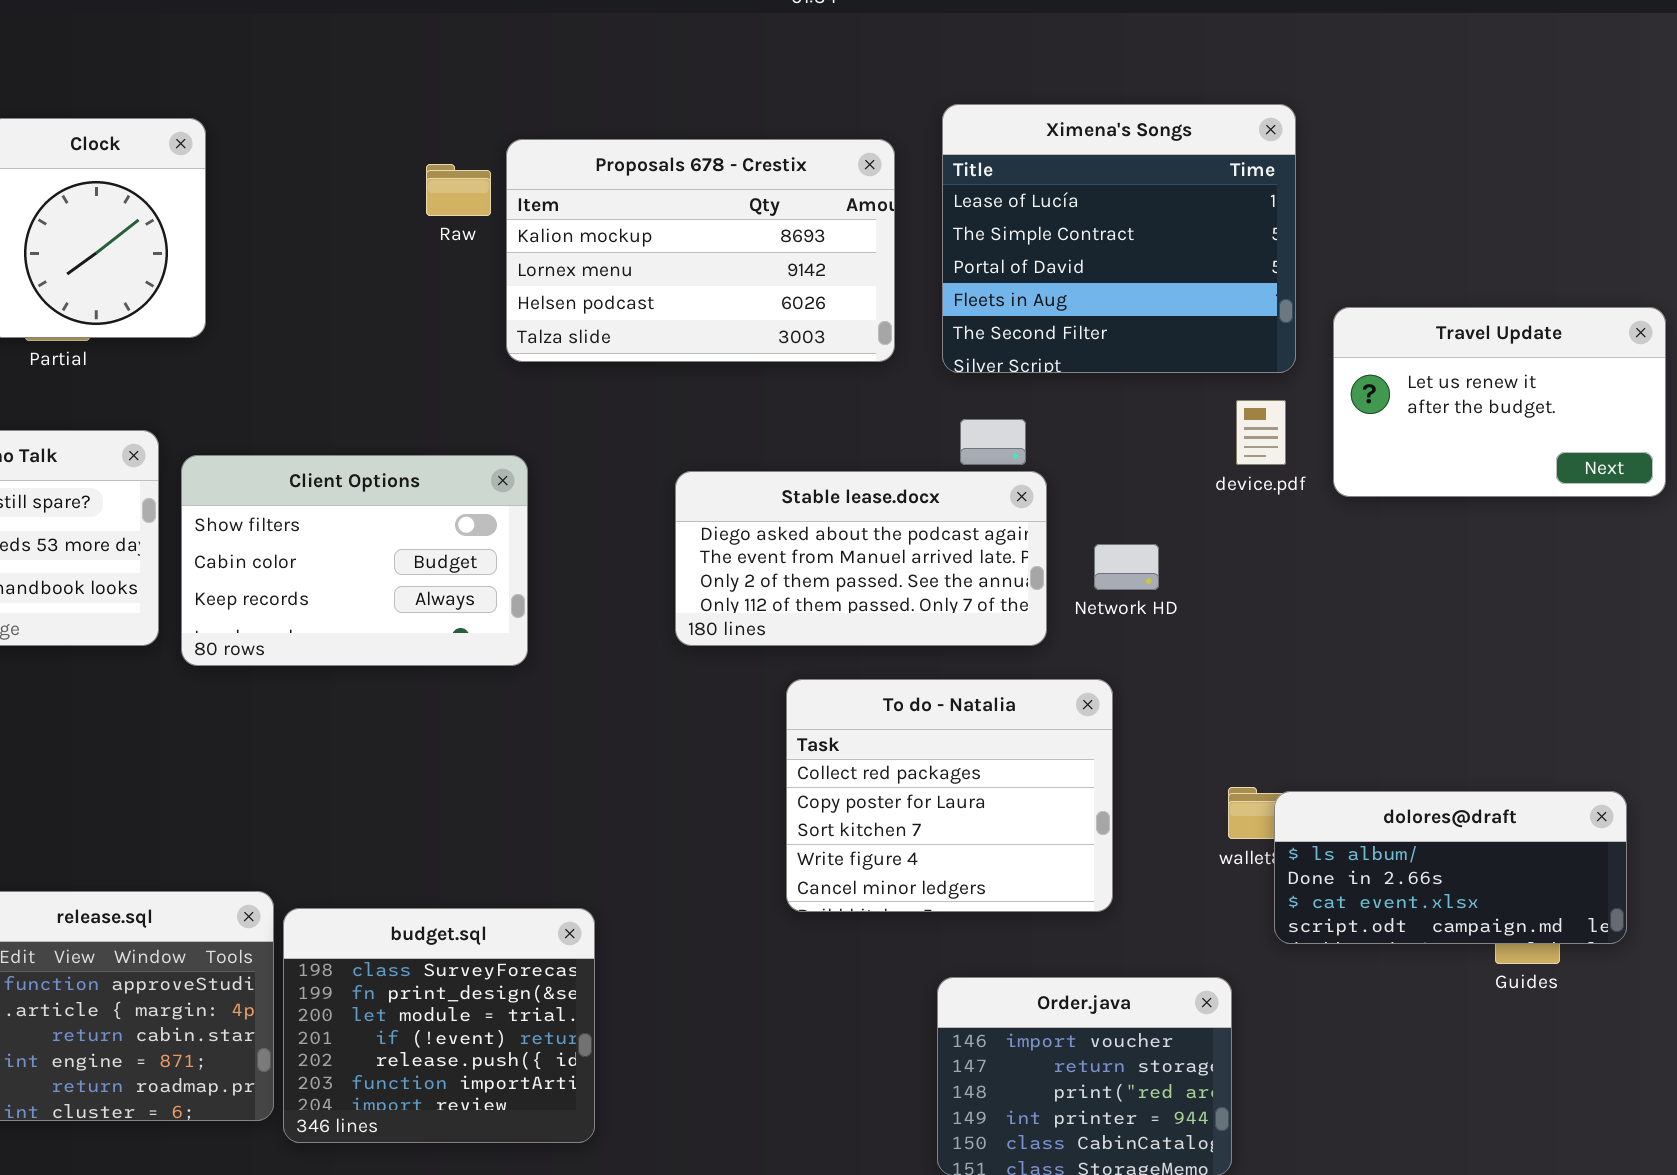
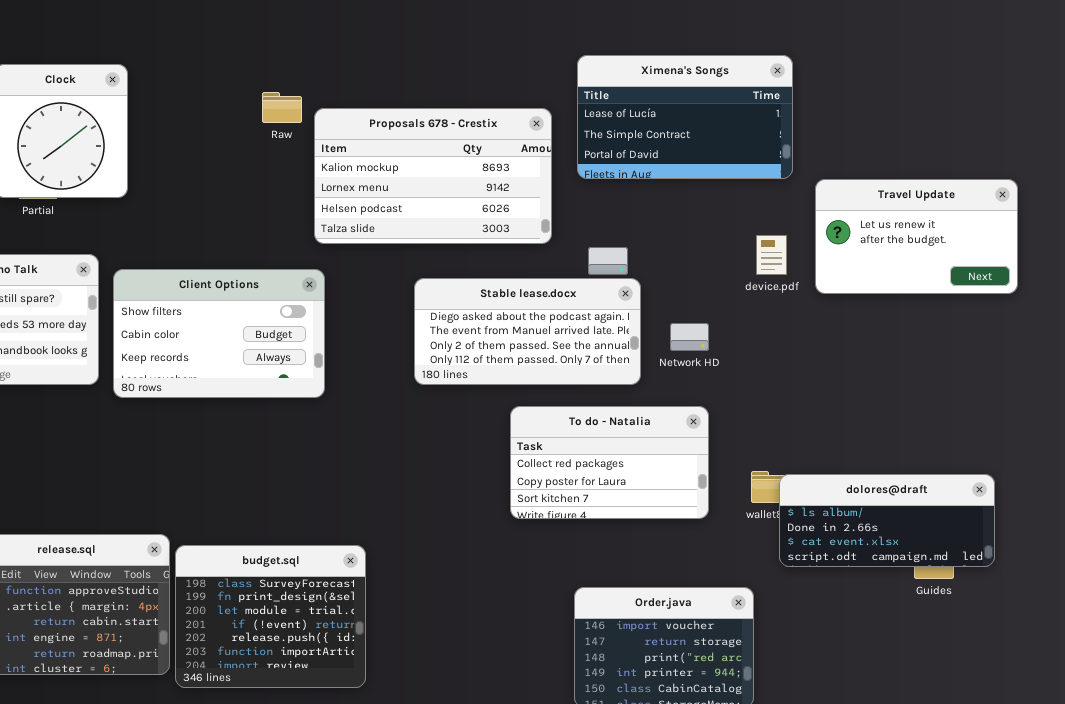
Ximena's Songs: [942,104,1296,373] -> [577,55,793,179], resized
Proposals 678 - Crestix: [506,139,895,362] -> [314,108,552,244], moved
To do - Natalia: [786,679,1113,912] -> [510,406,709,519], moved, resized

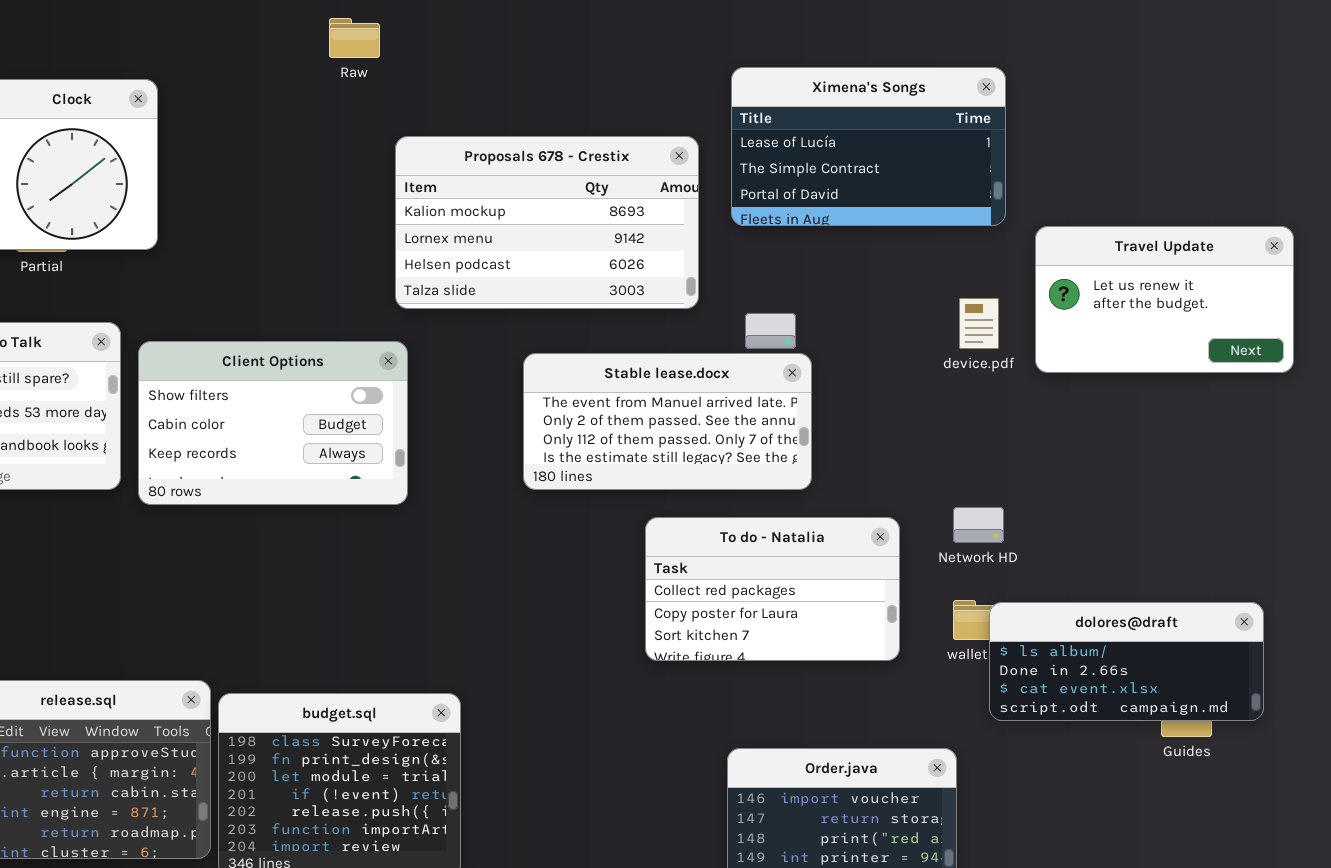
Raw: [262,92,302,123] -> [329,18,380,58], moved
Stable lease.docx: [414,278,641,385] -> [523,353,812,490], scrolled down 1 row
Network HD: [670,323,709,351] -> [953,507,1004,543], moved

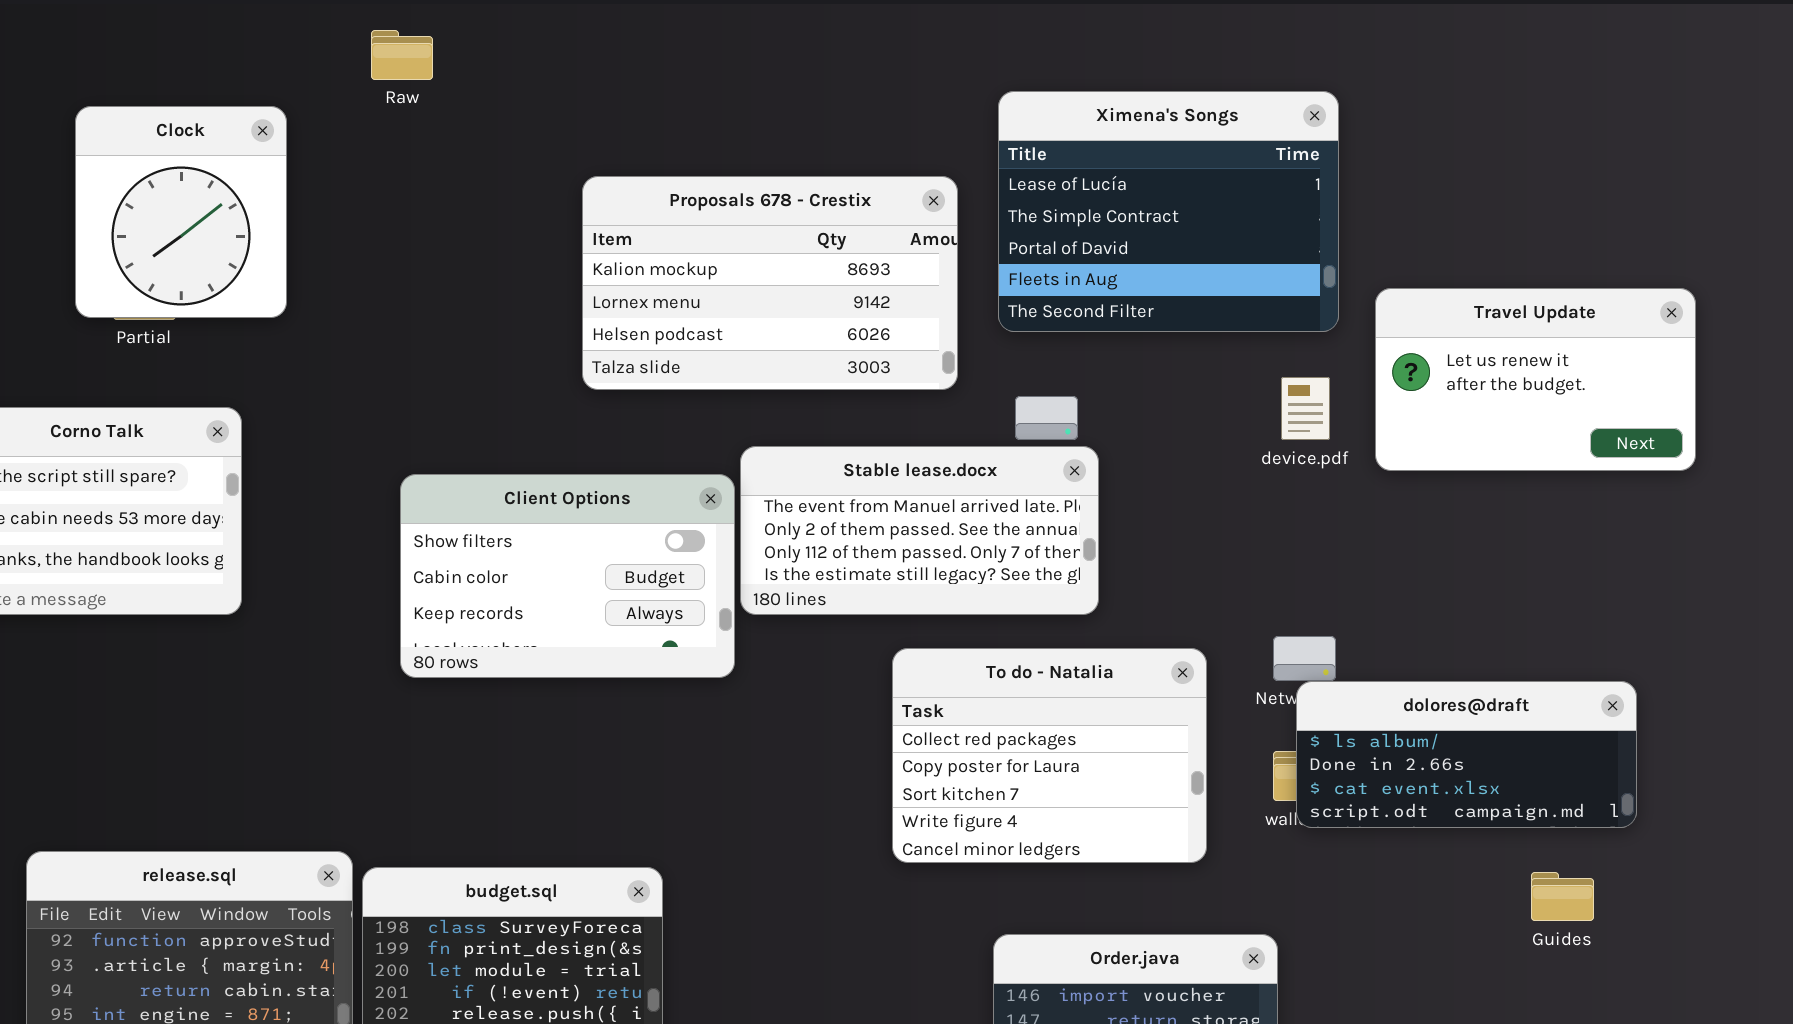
Raw: [329,18,380,58] -> [371,30,433,80], moved
Ximena's Songs: [731,67,1006,226] -> [998,91,1339,332], resized
Client Options: [138,341,408,505] -> [400,474,735,678], moved
To do - Natalia: [645,517,900,661] -> [892,648,1207,863], resized
dolores@draft: [989,602,1264,721] -> [1296,681,1637,828], moved

